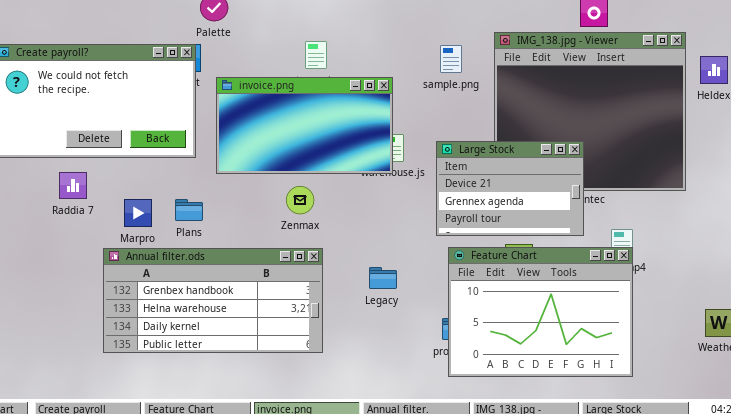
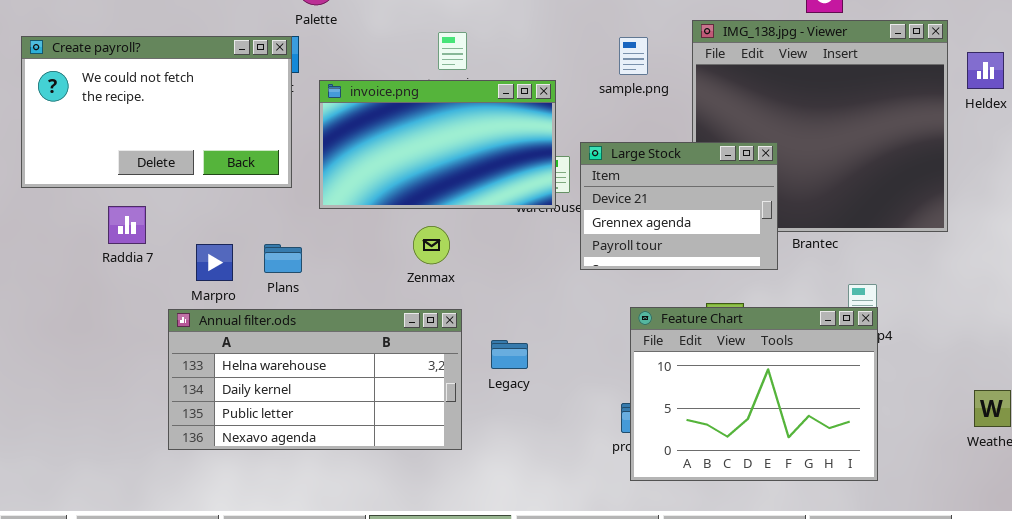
Large Stock: [436,141,584,236] -> [580,142,778,270], moved
Annual filter.ods: [103,248,323,353] -> [168,309,462,450], scrolled down 1 row
Legacy: [369,267,397,289] -> [491,340,528,369], moved

